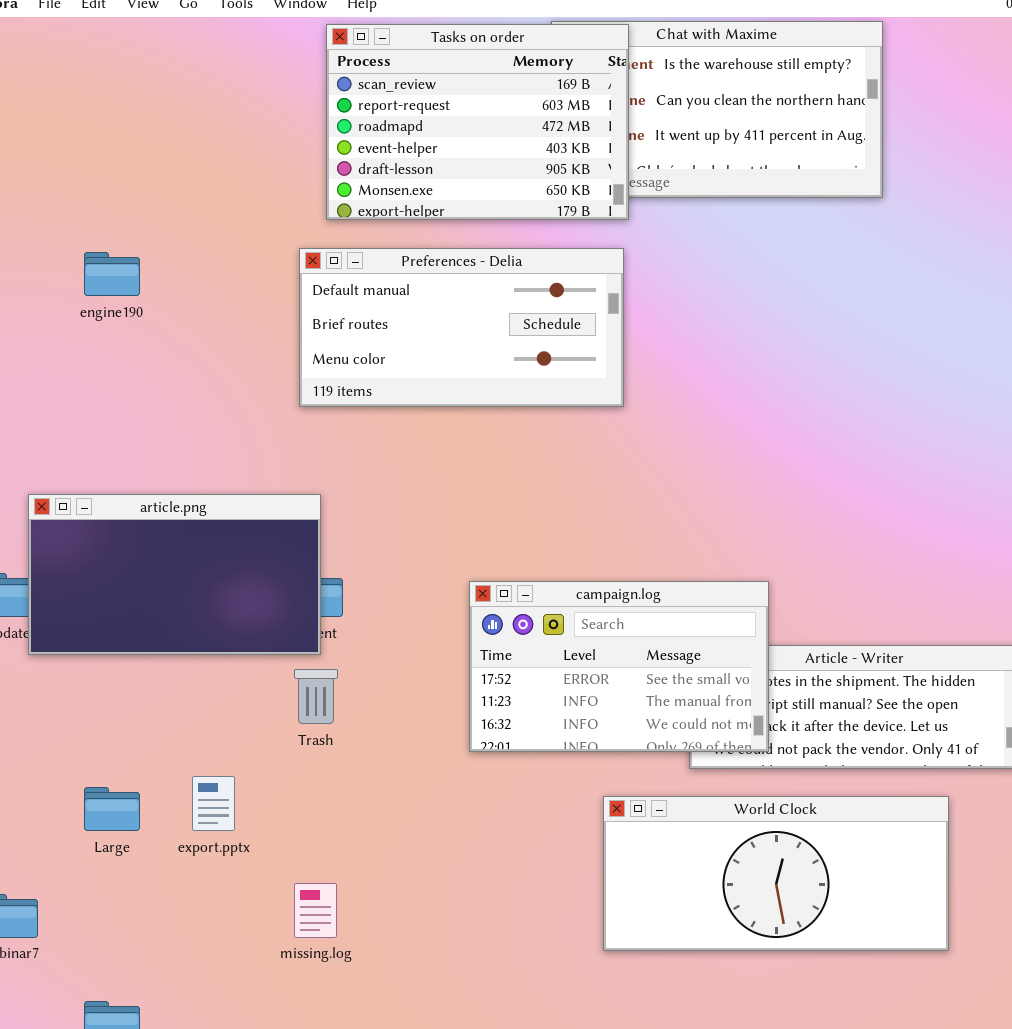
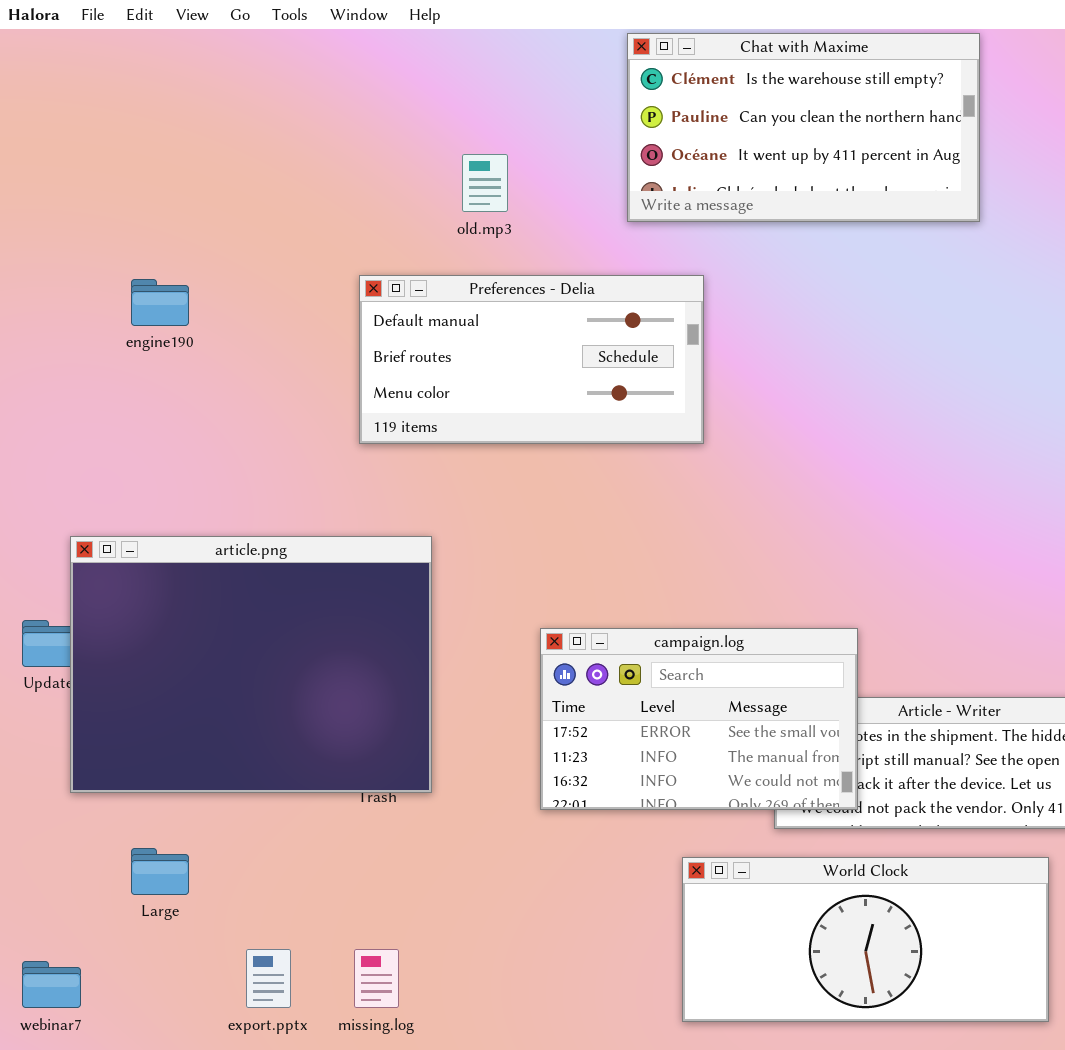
Tasks on order: [326,24,629,220] -> none, closed
article.png: [28,494,321,655] -> [70,536,432,793], resized
export.pptx: [192,776,235,831] -> [246,949,291,1008], moved

